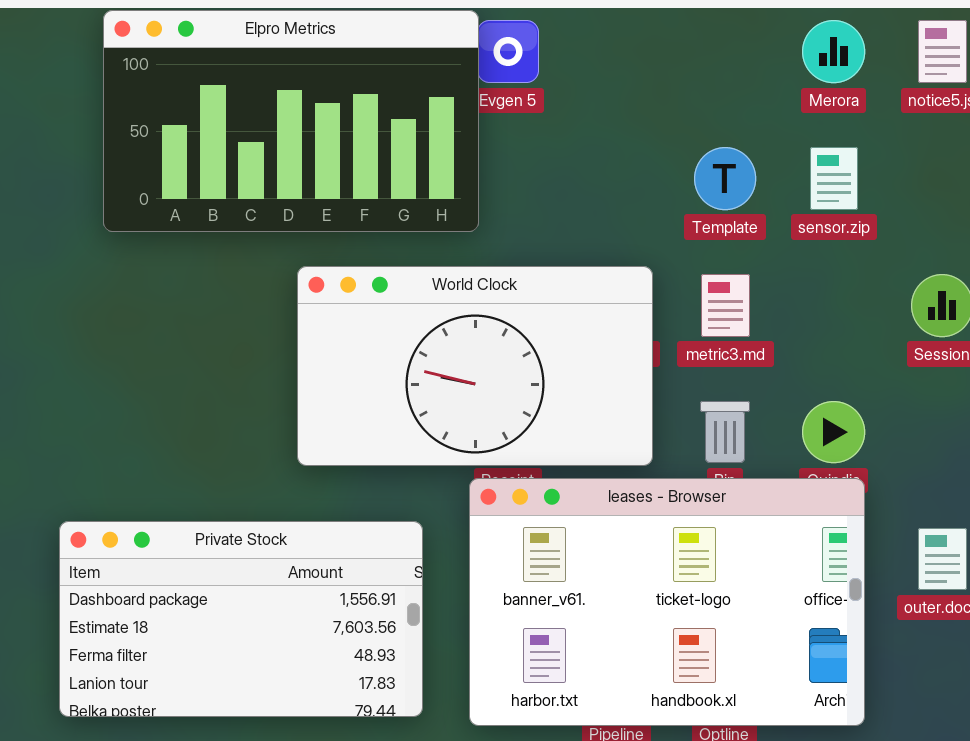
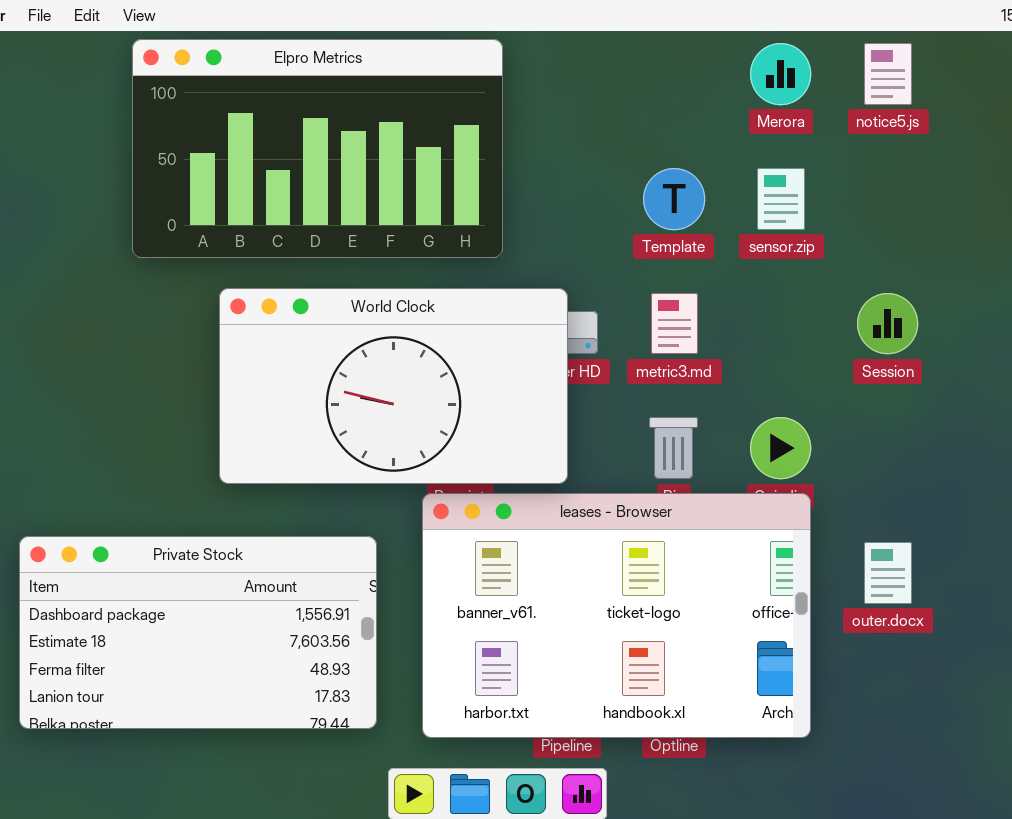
Elpro Metrics: [103,10,479,232] -> [132,39,503,258], moved
World Clock: [297,266,653,466] -> [219,288,568,484], moved

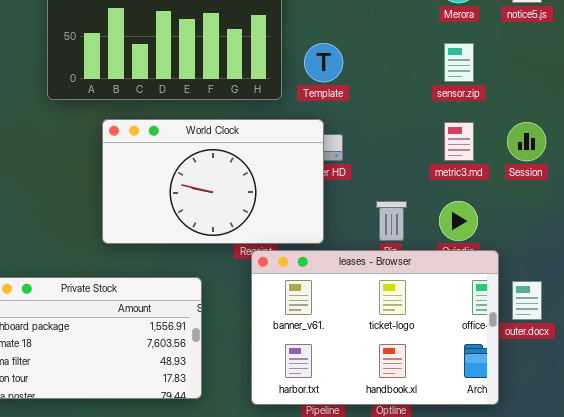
Template: [643,168,705,230] -> [304,43,343,82], moved
metric3.md: [651,293,698,354] -> [444,122,474,161], moved
leases - Browser: [422,493,811,738] -> [251,250,499,405], moved

